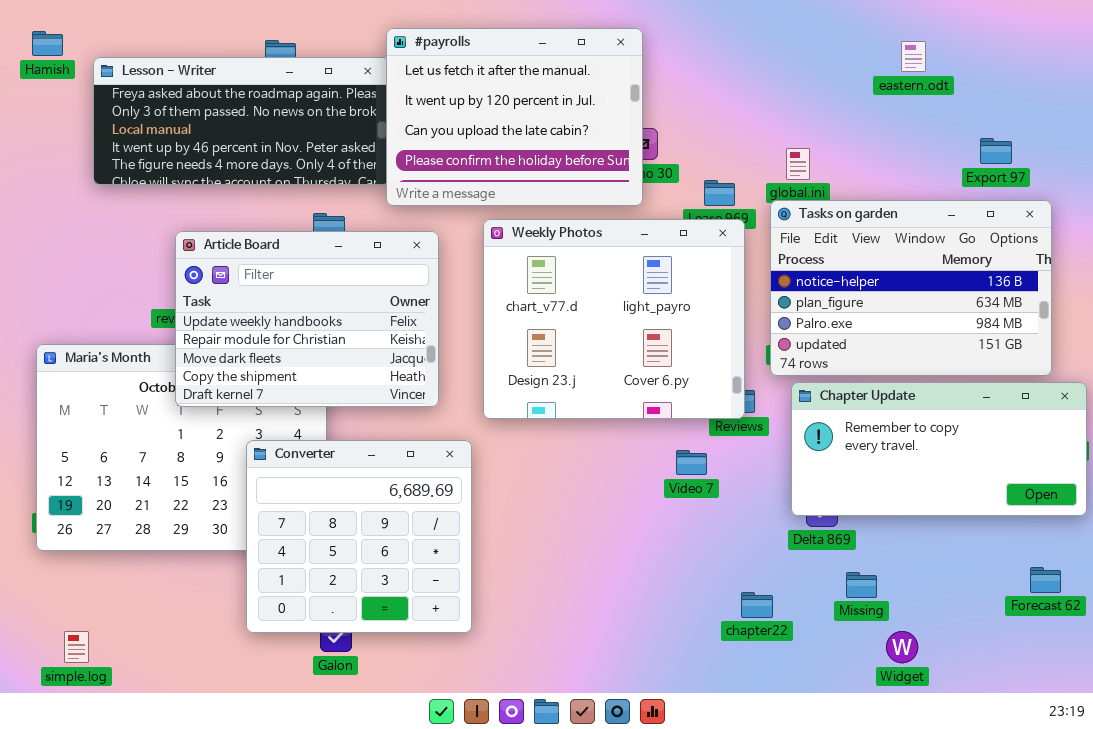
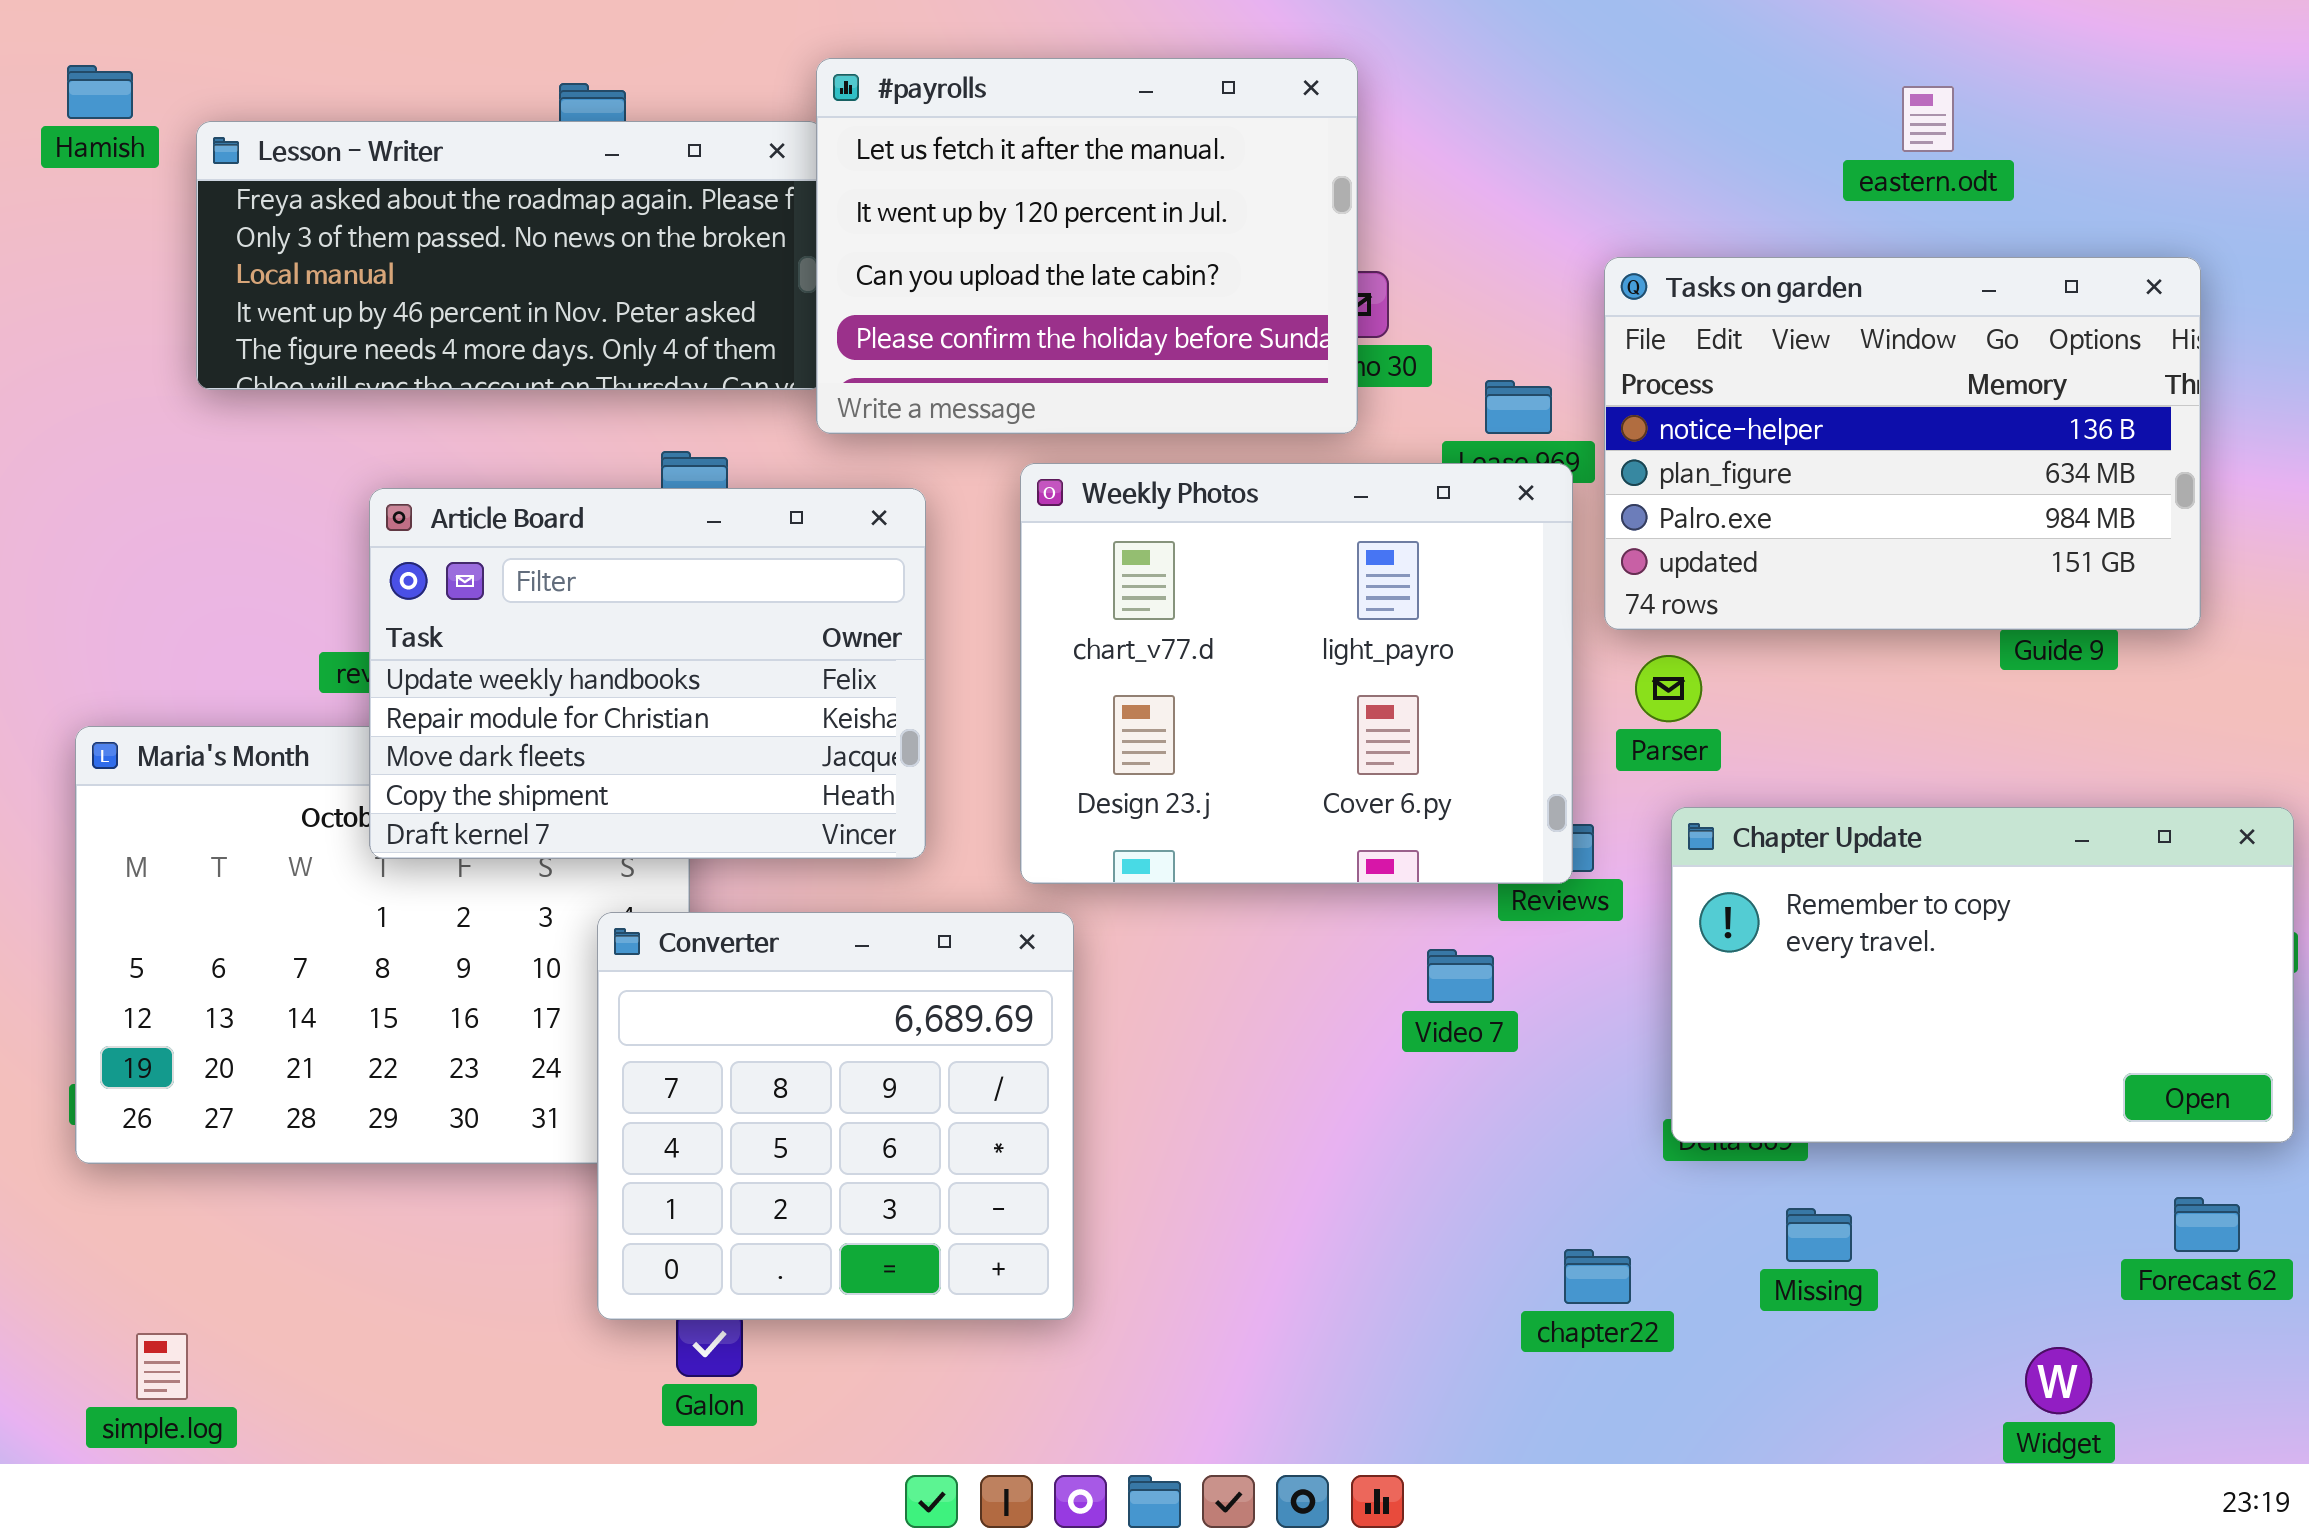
Tasks on garden: [770,200,1052,376] -> [1604,257,2201,630], moved
Chapter Update: [791,382,1087,516] -> [1671,807,2294,1143], resized
Converter: [246,440,472,633] -> [597,912,1074,1320], moved
Widget: [886,631,918,663] -> [2025,1347,2092,1414], moved

